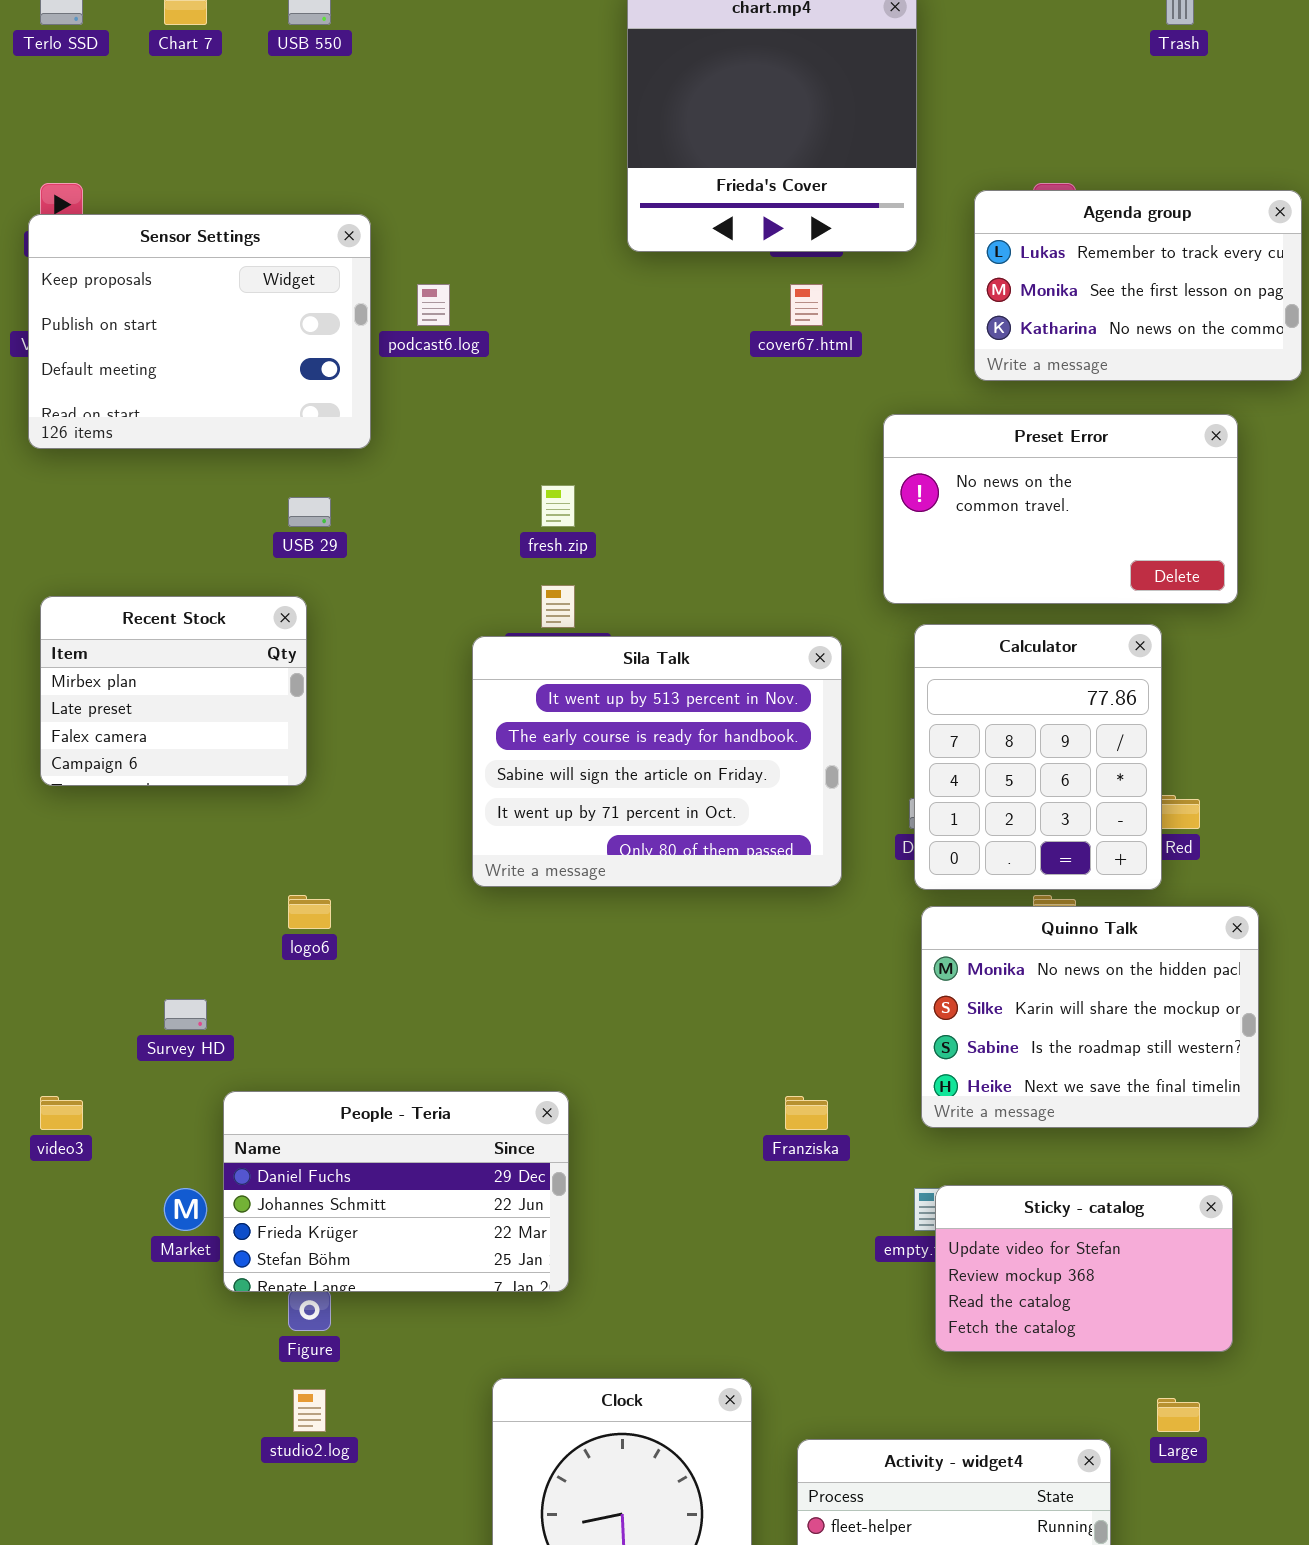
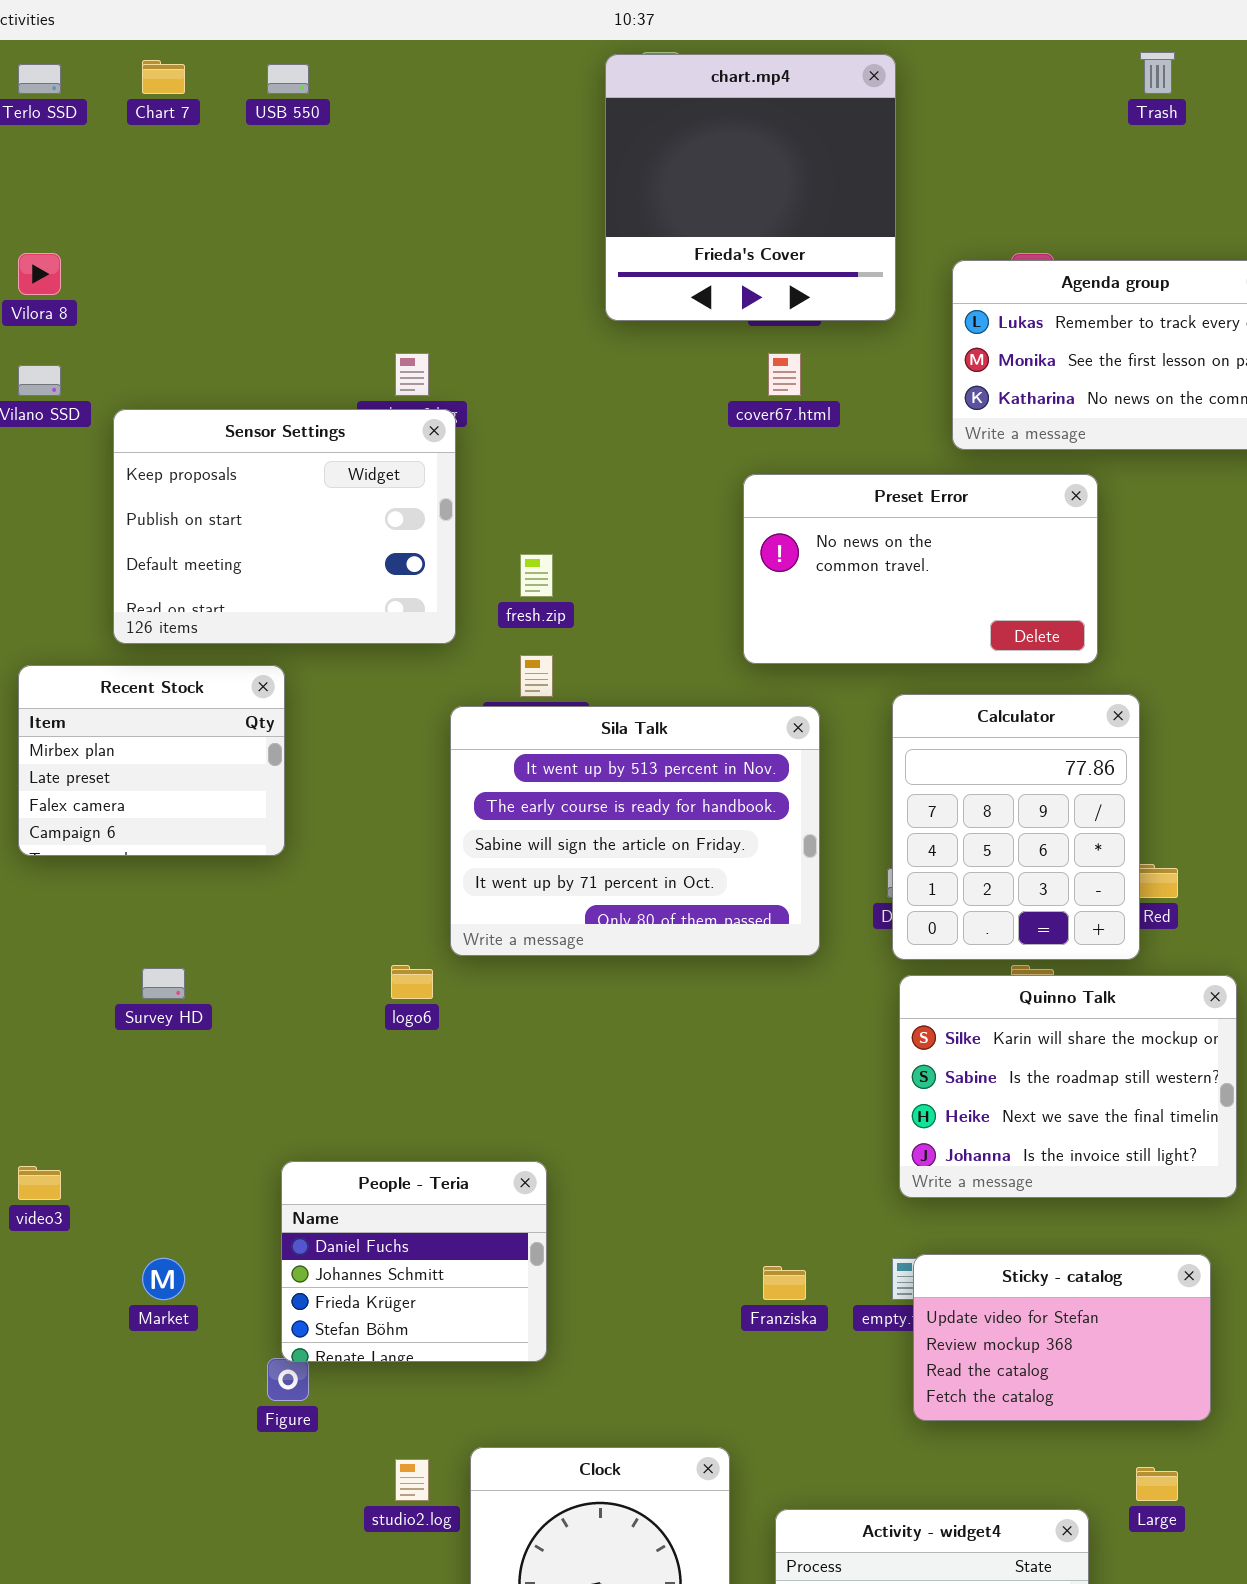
Sensor Settings: [28,214,371,449] -> [113,409,456,644], moved
Preset Error: [883,414,1238,604] -> [743,474,1098,664], moved
logo6: [288,895,331,929] -> [391,965,433,999], moved
Quinno Talk: [921,906,1259,1128] -> [899,975,1237,1198], scrolled down 1 row
Survey HD: [164,999,207,1030] -> [142,968,185,999], moved
People - Teria: [223,1091,569,1292] -> [281,1161,547,1362], resized
Franziska: [785,1096,828,1130] -> [763,1266,806,1300], moved
studio2.log: [293,1389,326,1432] -> [395,1459,429,1501], moved

